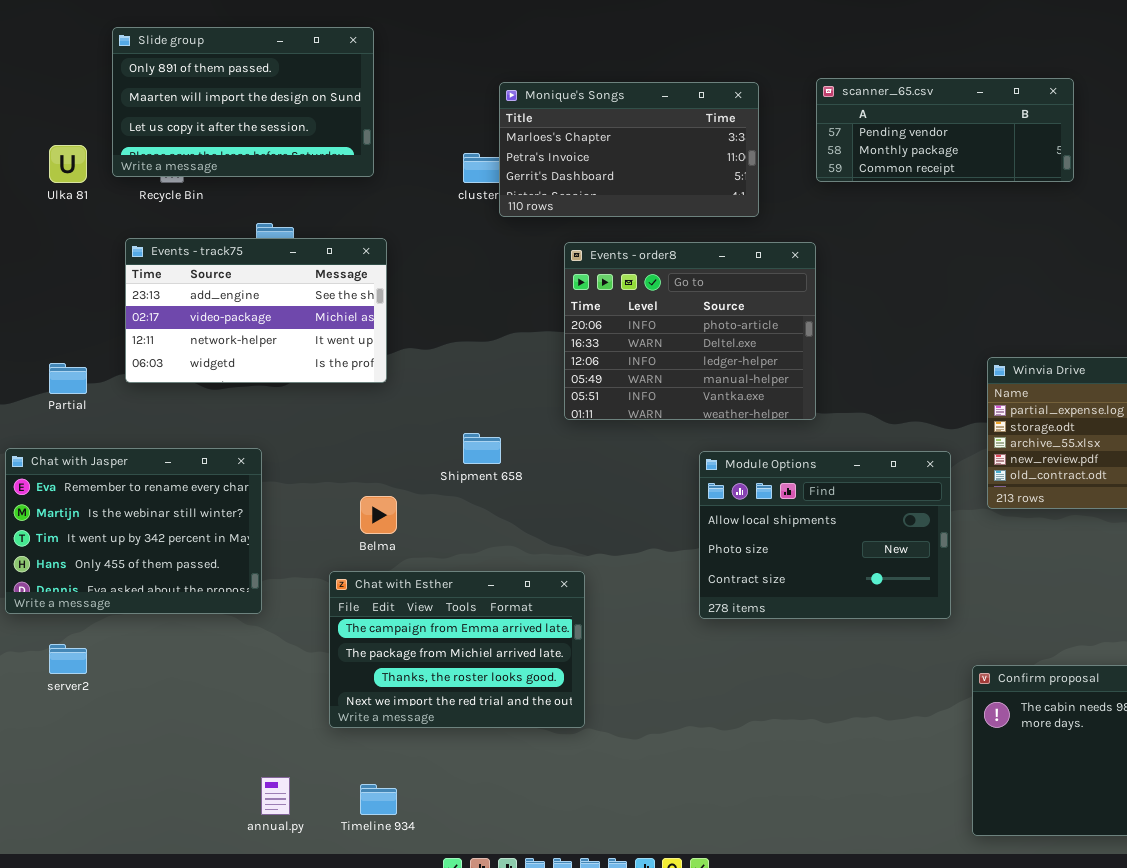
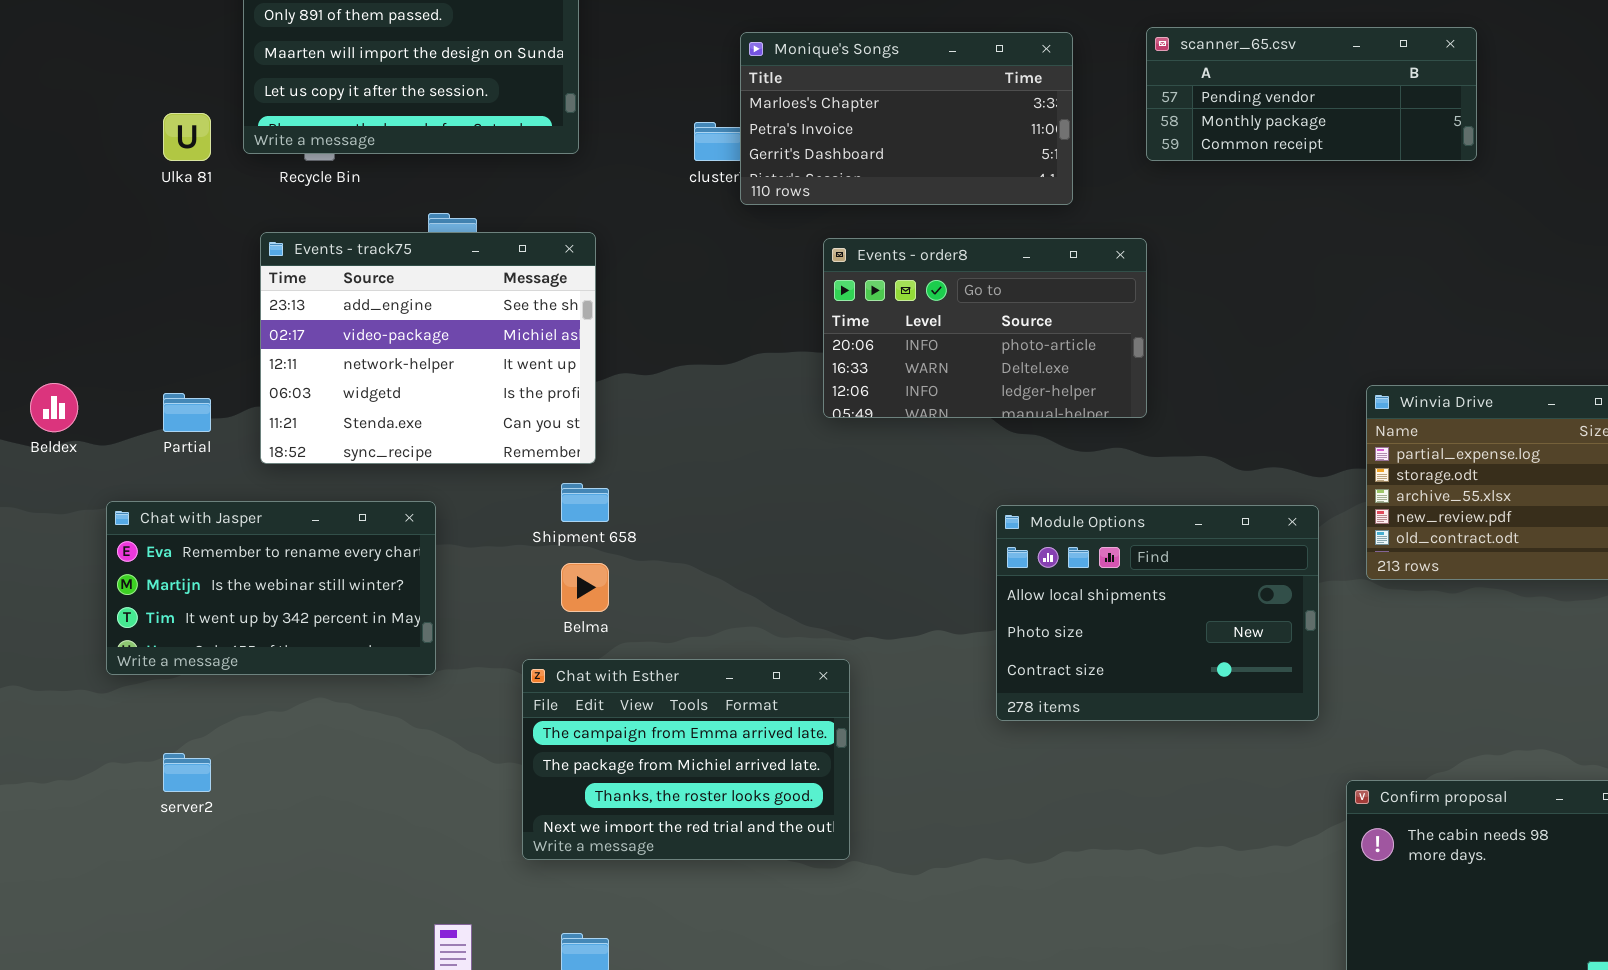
Events - track75: [125,238,387,383] -> [260,232,596,464], resized
Events - order8: [564,242,816,420] -> [823,238,1147,418], resized
Shipment 658: [463,433,501,464] -> [561,483,609,522], moved
Chat with Jasper: [5,448,262,614] -> [106,501,436,675], resized

